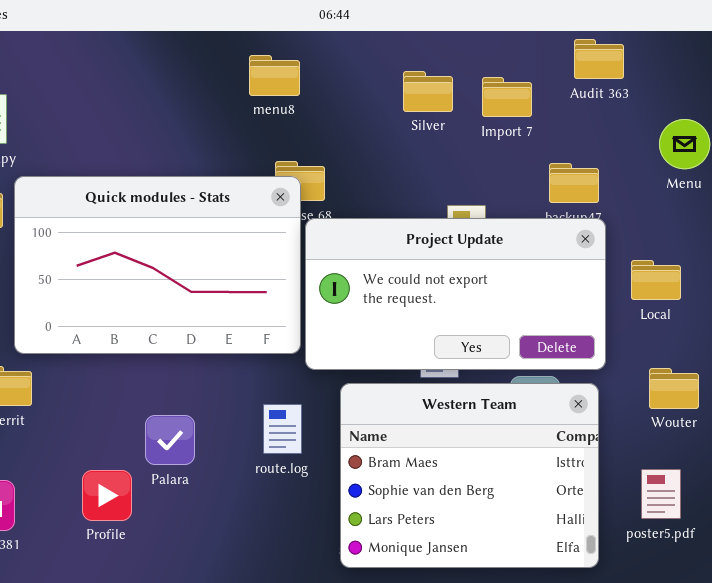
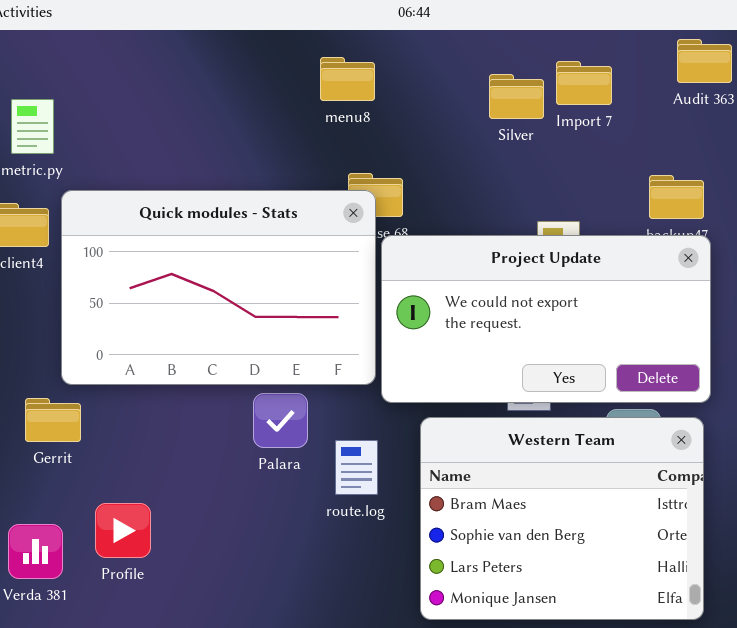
Import 7: [482,77,532,117] -> [556,61,612,105], moved
Palara: [145,415,195,465] -> [253,393,308,448], moved
Profile: [82,470,132,521] -> [95,503,151,558], moved

